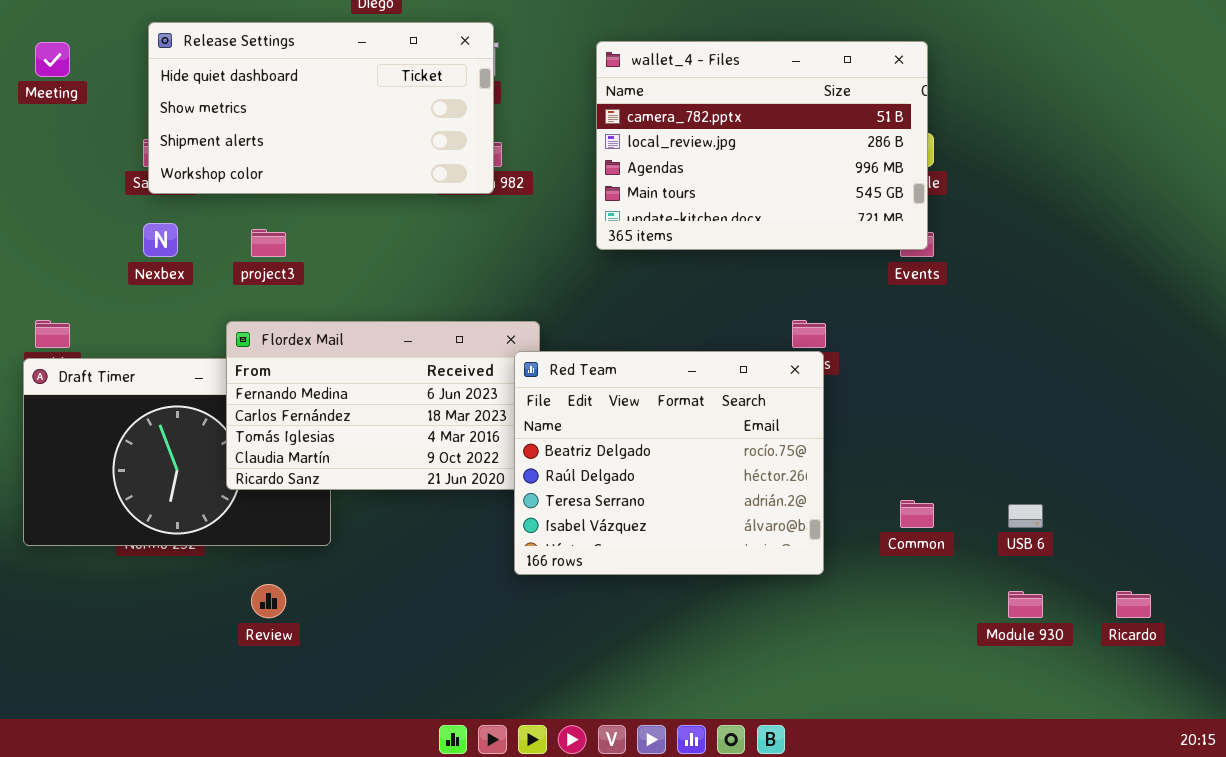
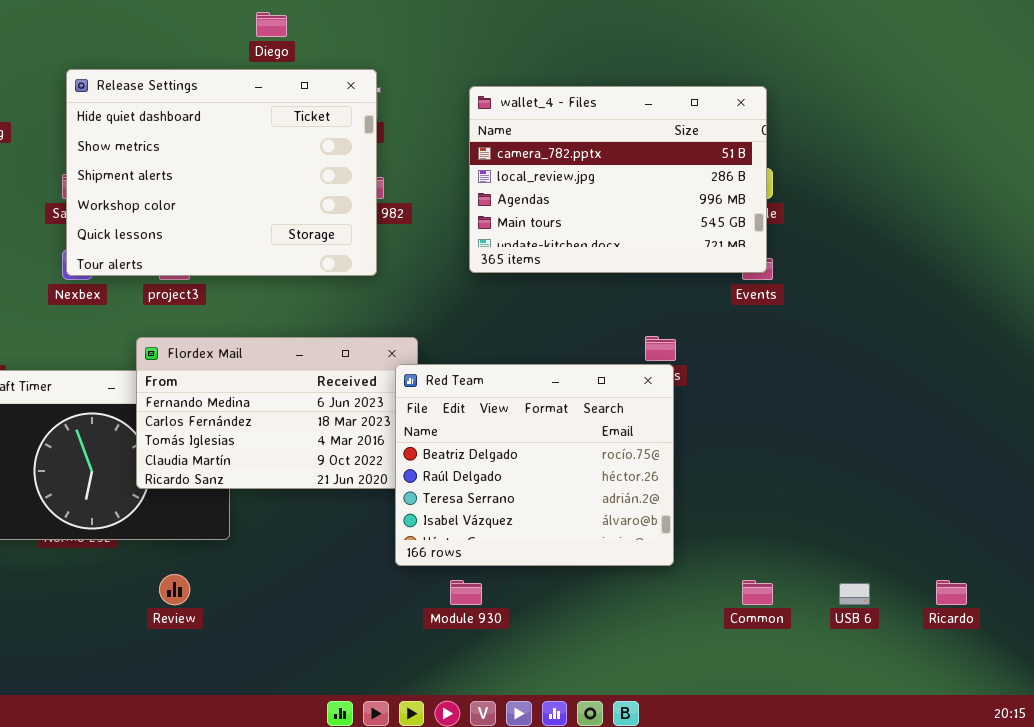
Release Settings: [148,22,494,194] -> [66,69,377,276], resized
Common: [900,500,934,528] -> [742,580,773,605], moved
USB 6: [1008,504,1043,528] -> [839,583,870,605], moved
Module 930: [1008,591,1043,618] -> [450,580,482,605], moved

